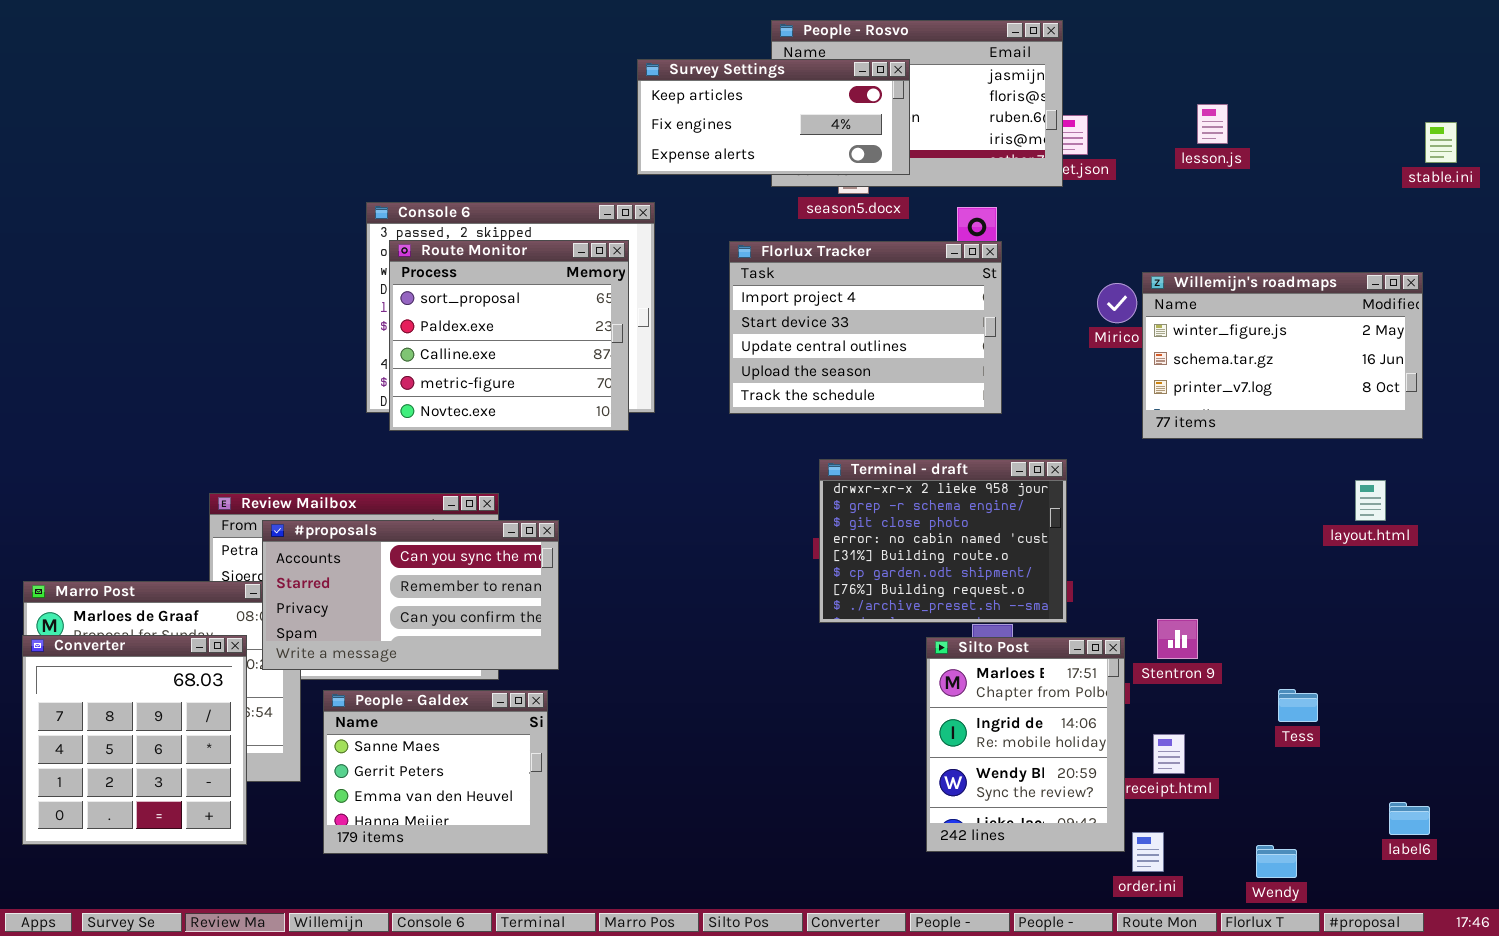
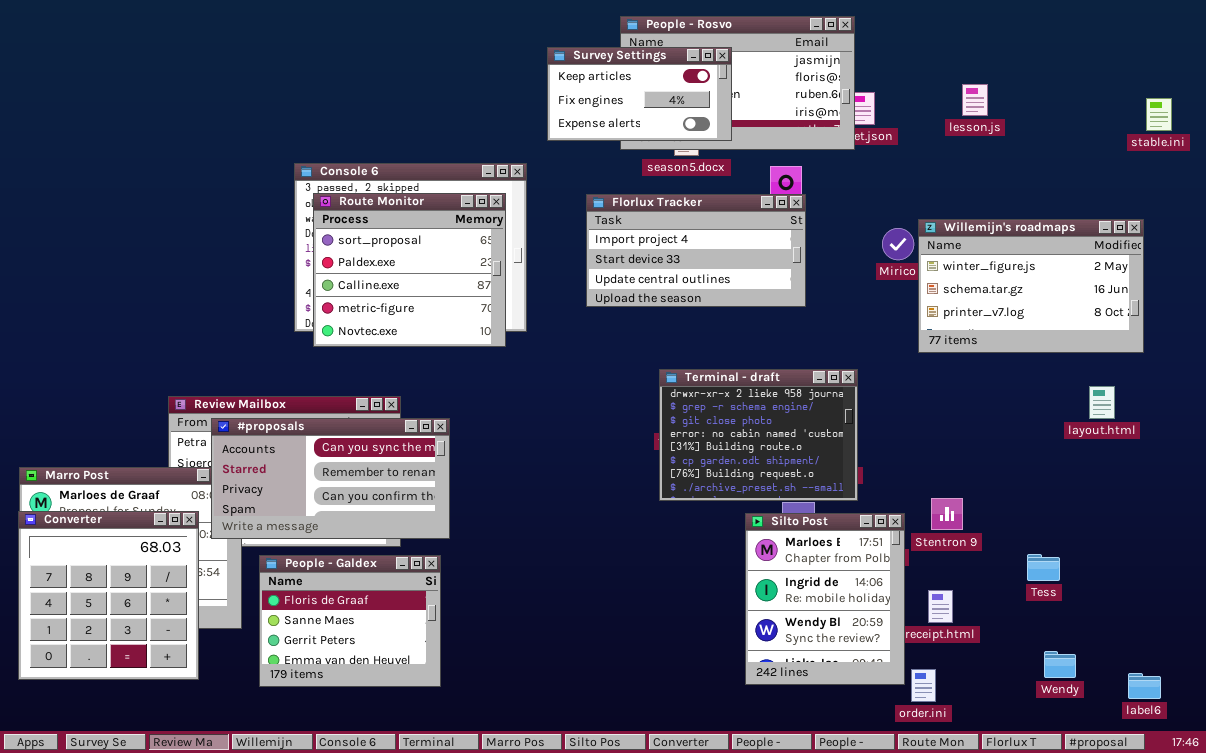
Survey Settings: [637,59,910,175] -> [547,47,732,141], resized
Florlux Tracker: [729,241,1002,414] -> [586,194,806,307], resized
People - Galdex: [323,690,548,854] -> [259,555,441,687], scrolled up 1 row
label6: [1389,802,1430,835] -> [1128,673,1161,699], moved
Wendy: [1256,845,1297,878] -> [1044,651,1076,678], moved

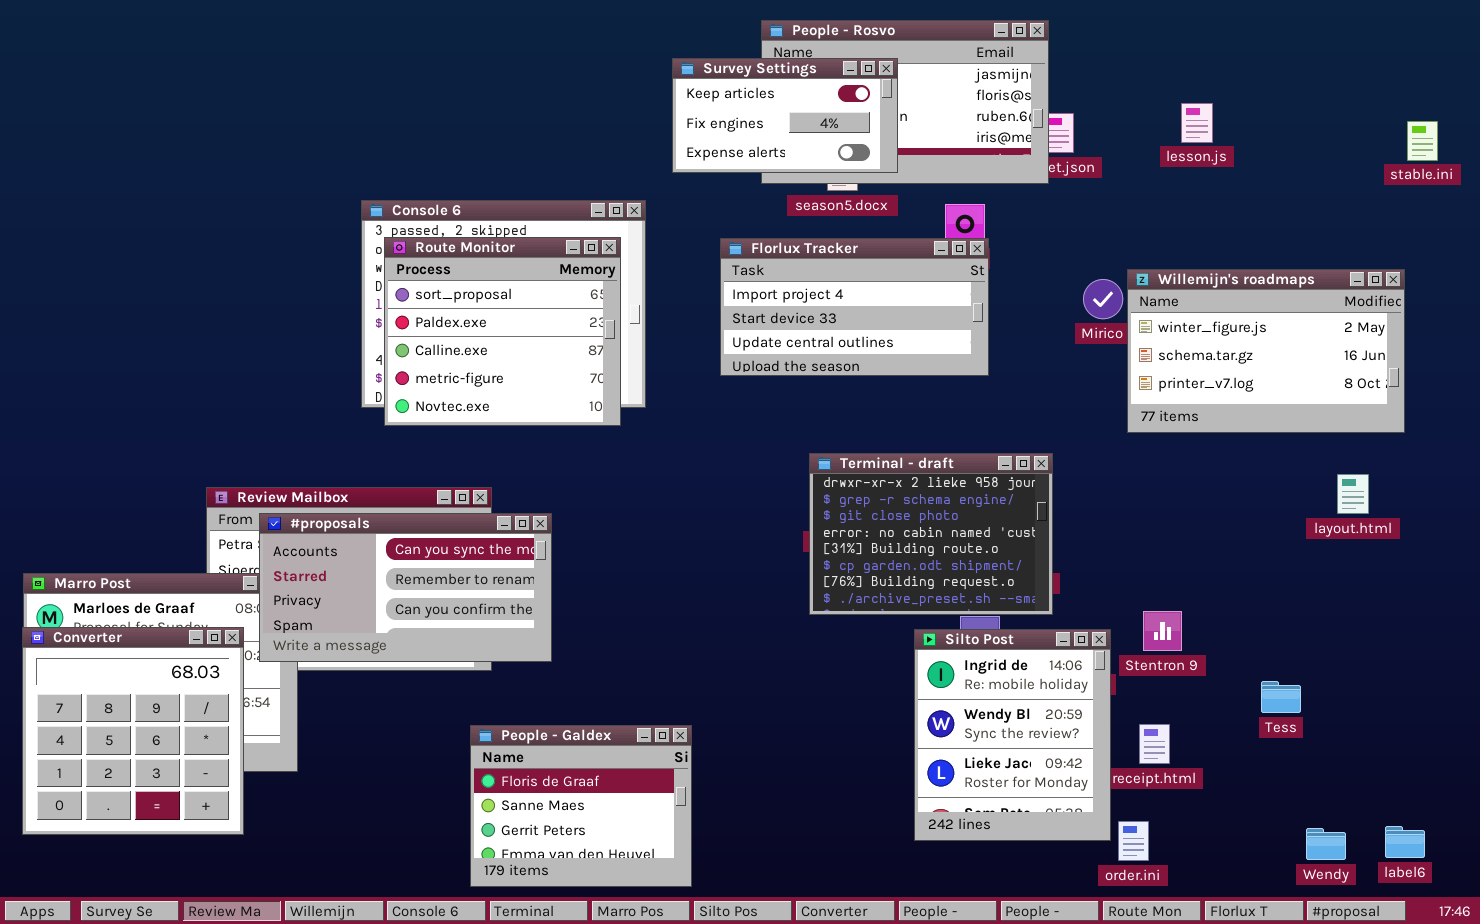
Silto Post: [745,513,905,685] -> [914,629,1111,841], scrolled down 1 row
People - Galdex: [259,555,441,687] -> [470,725,692,887], moved
Wendy: [1044,651,1076,678] -> [1306,828,1346,860], moved

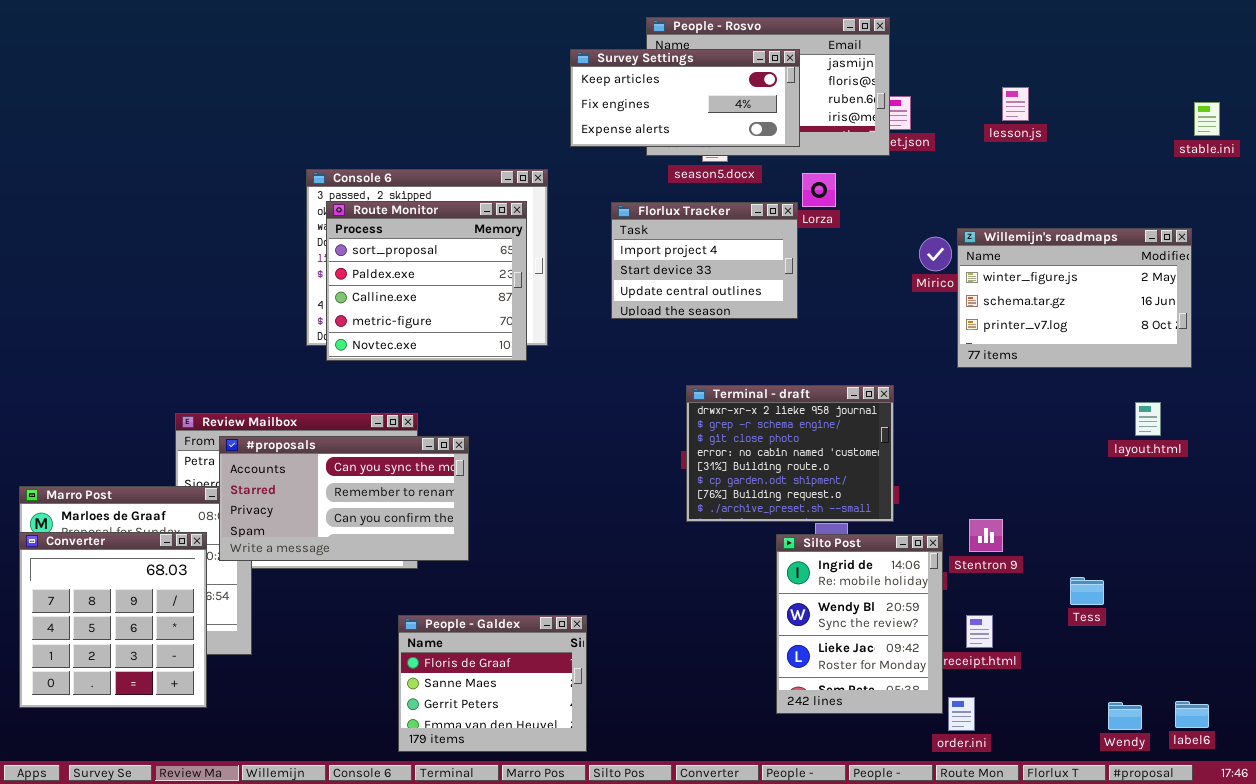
Survey Settings: [672,58,898,173] -> [570,49,800,147], resized
Florlux Tracker: [720,238,989,376] -> [611,202,798,319], resized

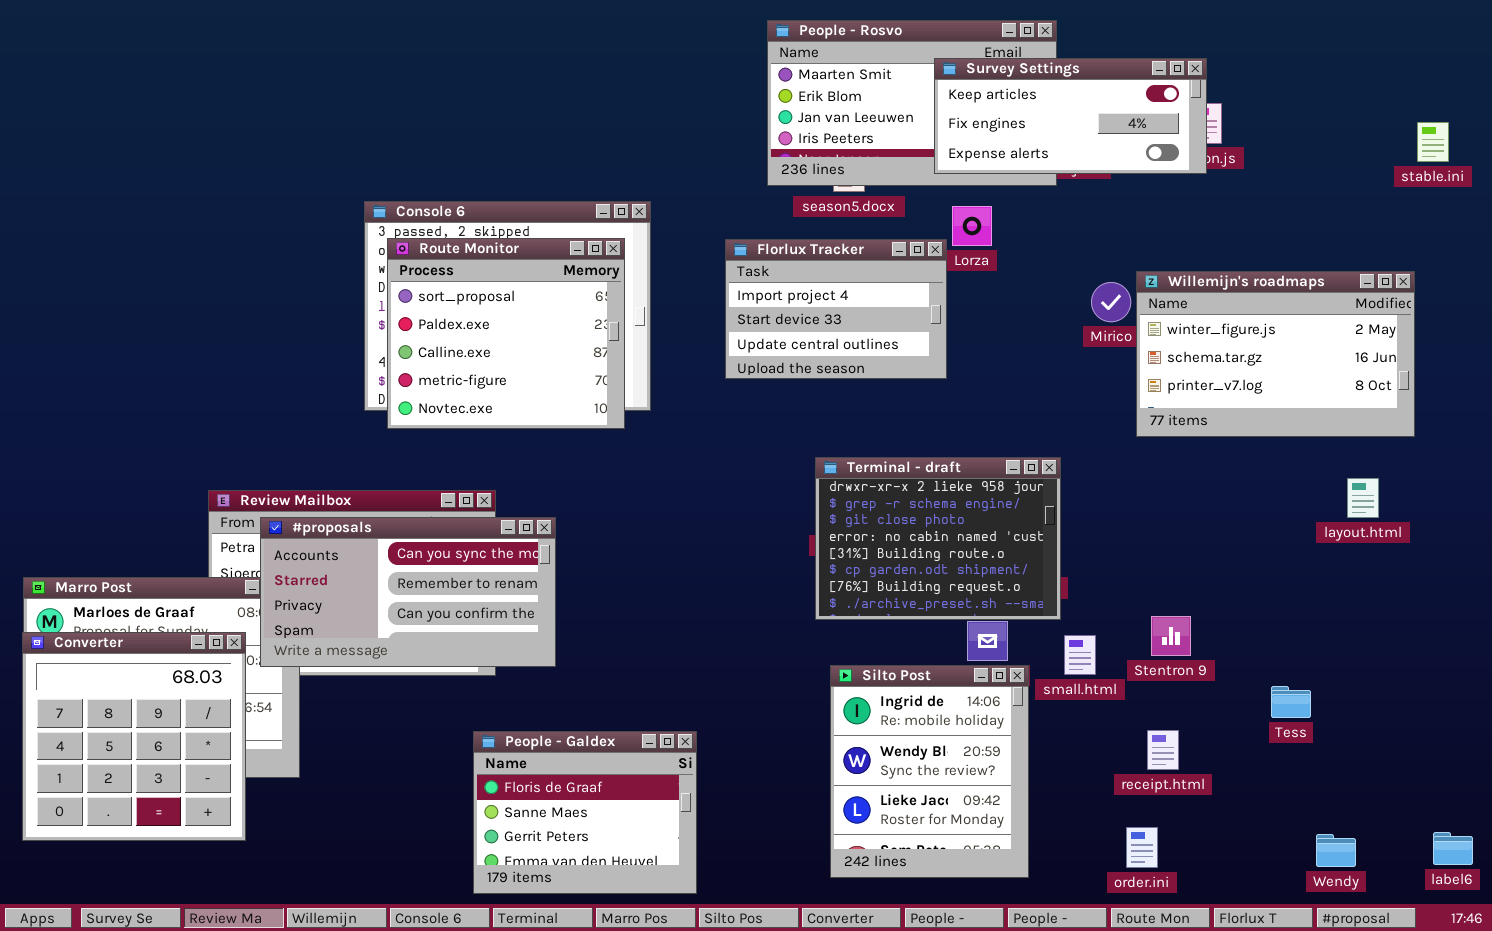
Survey Settings: [570,49,800,147] -> [934,58,1207,174], moved
Silto Post: [776,534,943,714] -> [830,665,1029,878], moved
label6: [1175,701,1209,728] -> [1433,832,1473,865], moved

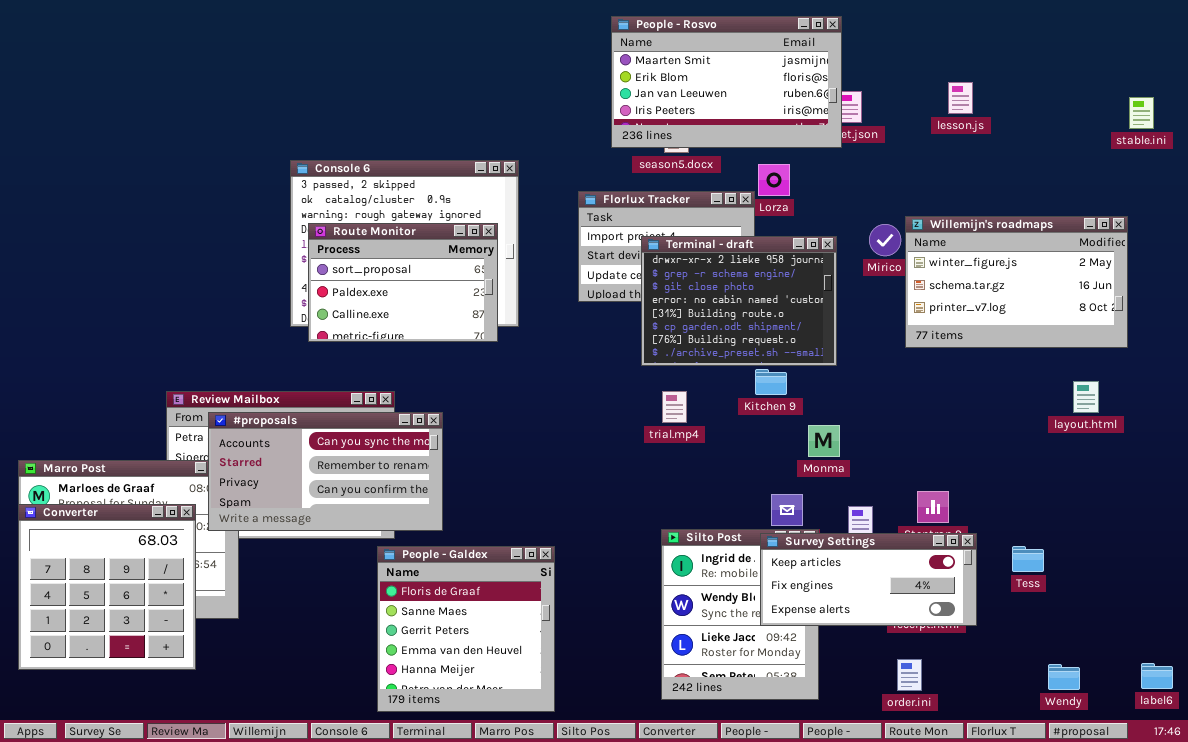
Survey Settings: [934,58,1207,174] -> [760,533,977,626], moved
Route Monitor: [387,238,625,429] -> [308,223,498,342], resized
Terminal - draft: [815,457,1061,620] -> [641,236,837,366], moved
People - Galdex: [473,731,697,894] -> [377,546,555,712], resized

